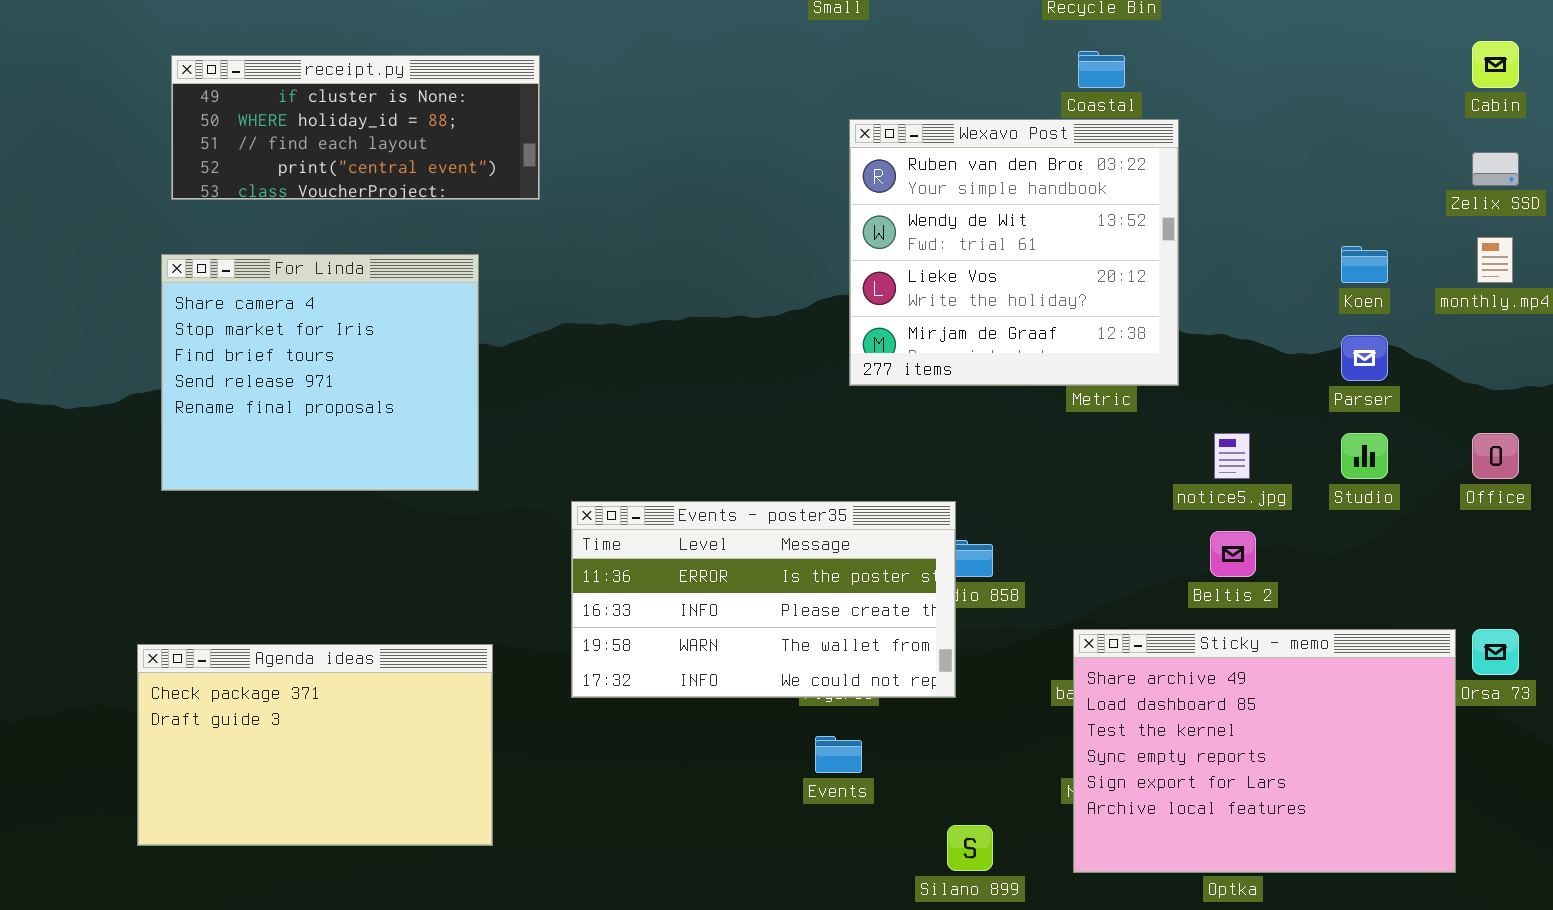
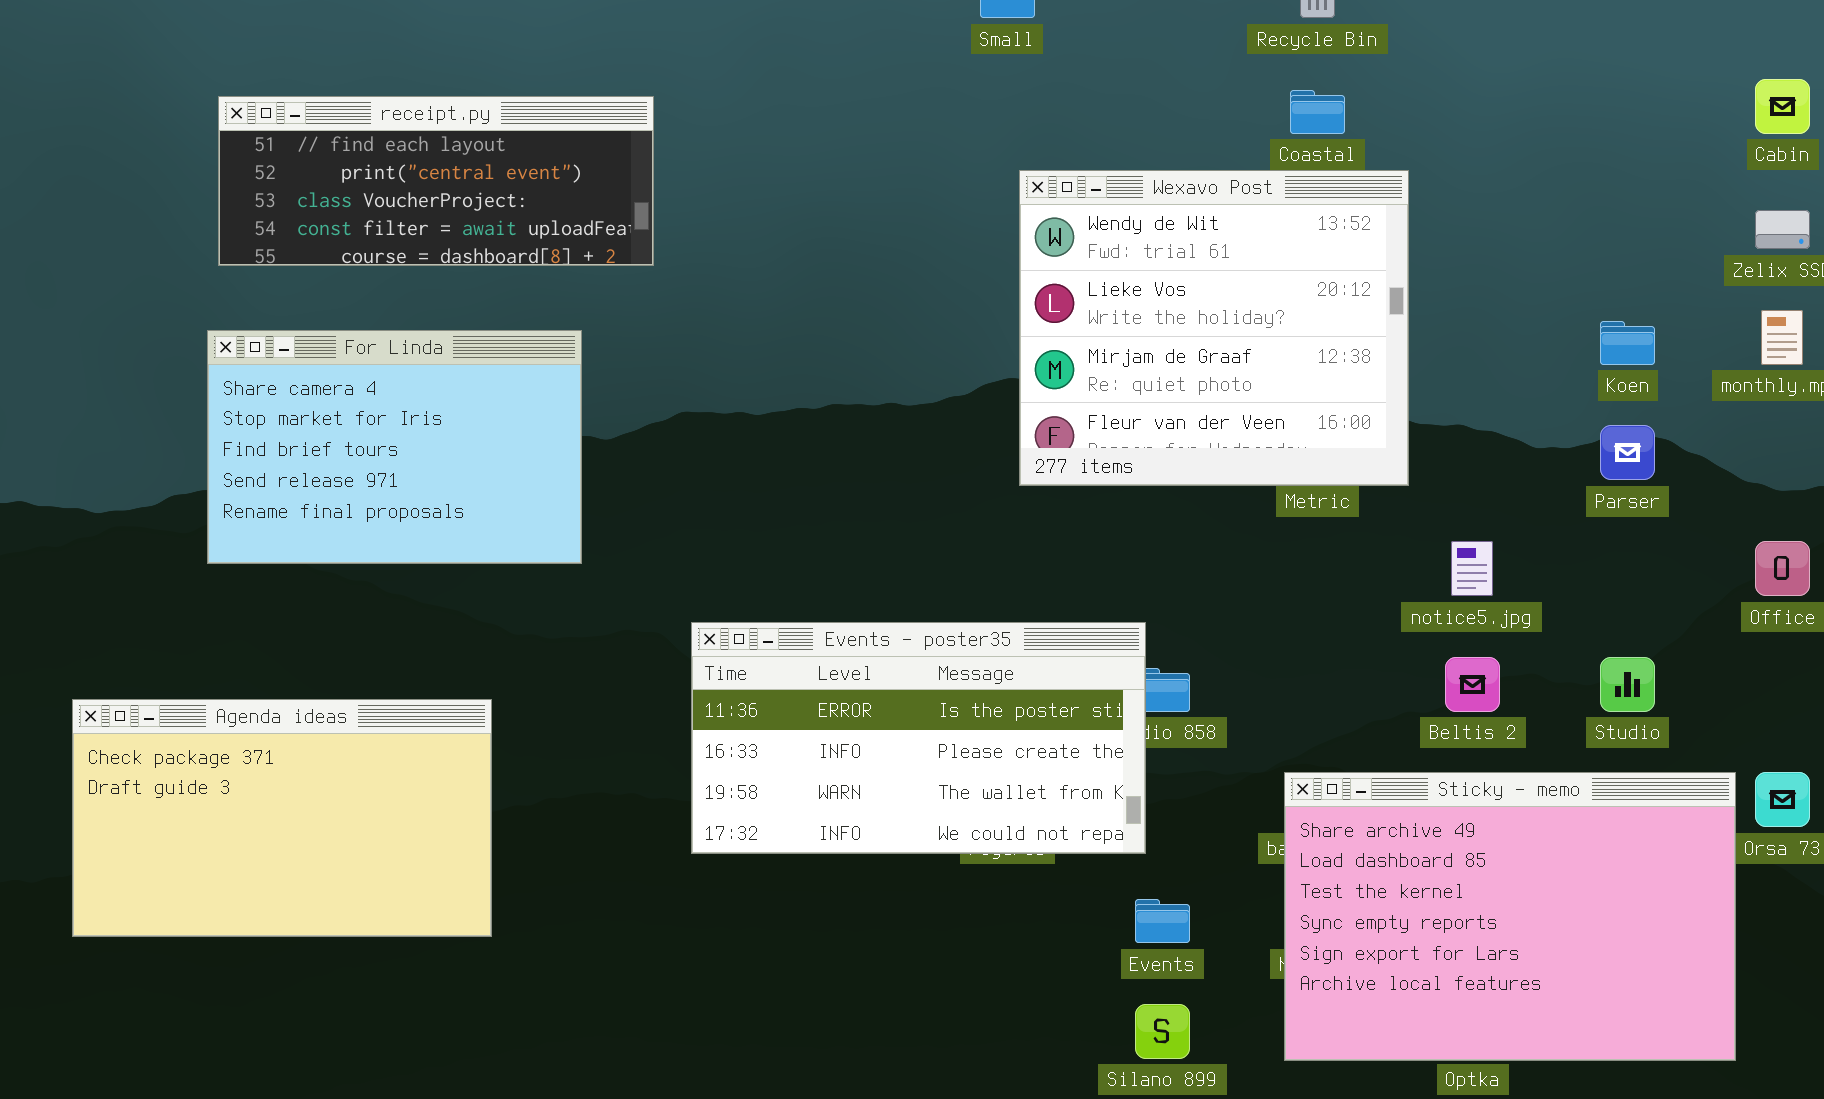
receipt.py: [171,55,540,200] -> [218,96,654,266], scrolled down 2 rows
Wexavo Post: [849,119,1179,386] -> [1019,170,1409,486], scrolled down 1 row
For Linda: [161,254,479,491] -> [207,330,582,564], resized
Studio: [1341,433,1388,479] -> [1600,657,1655,712], moved
Agenda ideas: [137,644,493,846] -> [72,699,492,937], moved
Events: [815,736,862,773] -> [1135,899,1190,943], moved

